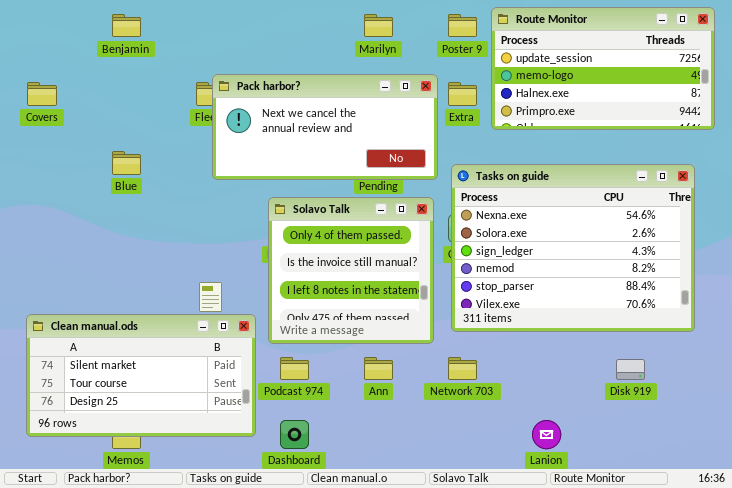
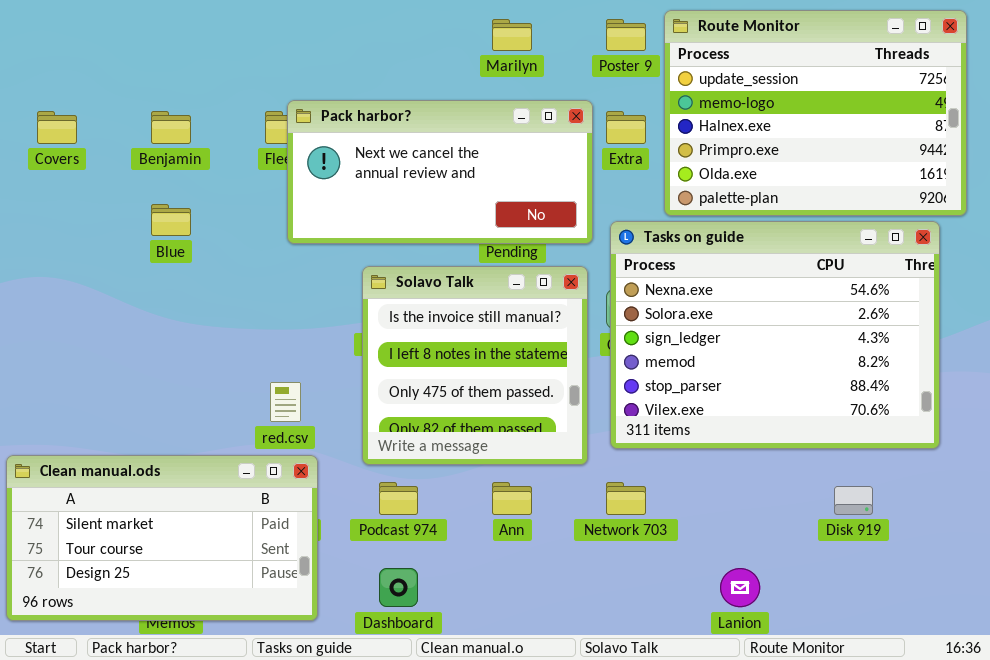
Route Monitor: [491,7,715,130] -> [664,10,967,216], resized
Benjamin: [112,14,141,37] -> [151,111,191,144], moved
Solavo Talk: [268,197,434,344] -> [362,266,588,465], scrolled down 1 row
Clean manual.ods: [26,314,256,437] -> [6,455,318,621], moved

